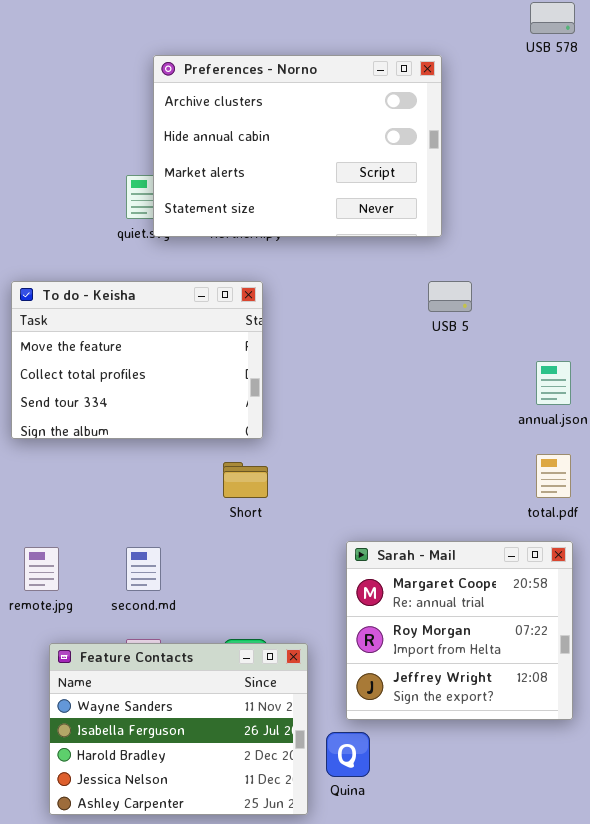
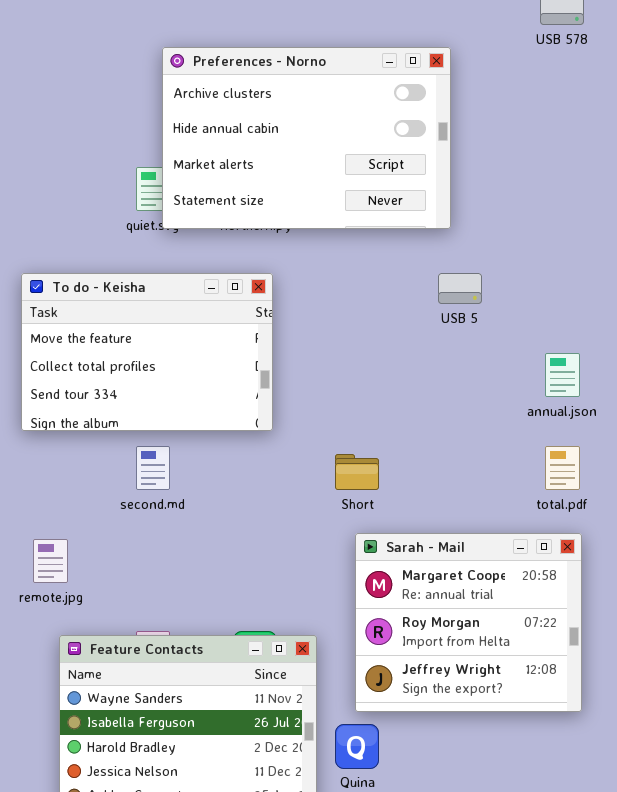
Short: [223,462,268,498] -> [335,454,379,490], moved
second.md: [126,547,161,591] -> [136,446,170,490], moved

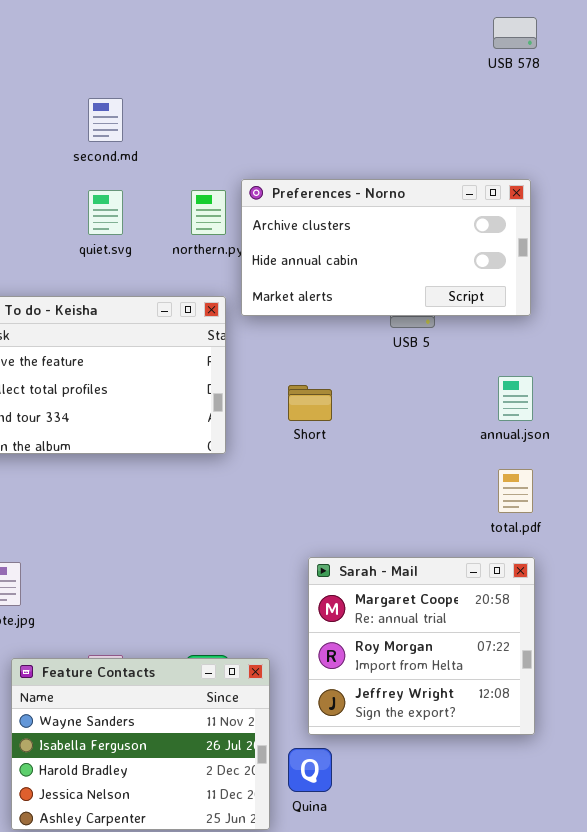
Preferences - Norno: [162,47,451,229] -> [241,179,531,316], moved, resized
second.md: [136,446,170,490] -> [88,98,123,142], moved
Short: [335,454,379,490] -> [288,385,332,421], moved

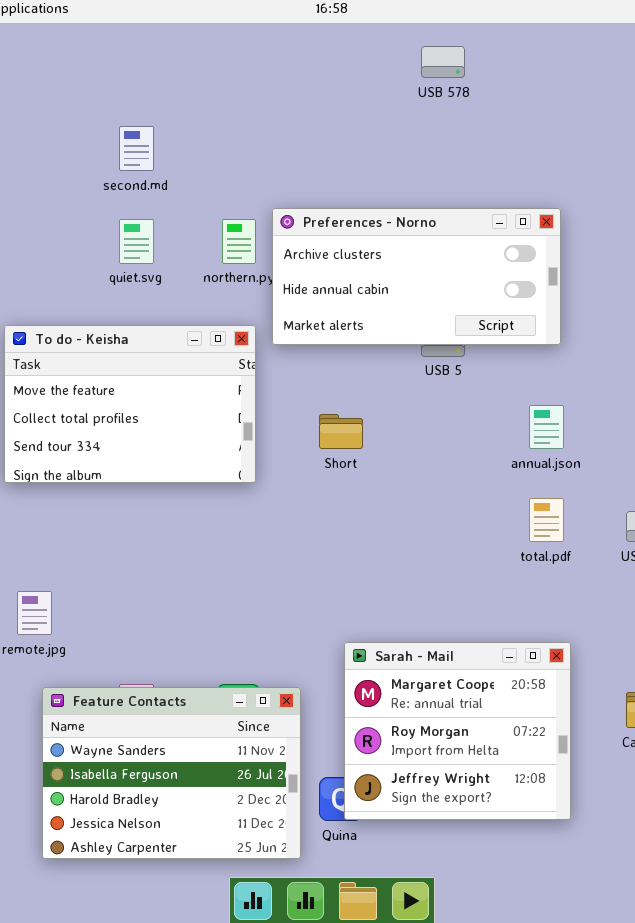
USB 578: [493,17,537,49] -> [421,46,465,78], moved
Sarah - Mail: [308,557,535,735] -> [344,642,571,820], moved

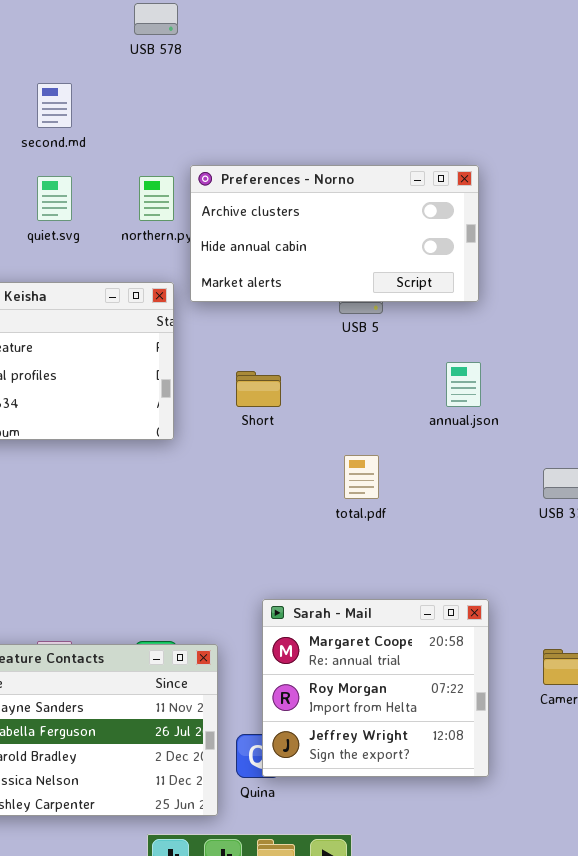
USB 578: [421,46,465,78] -> [134,3,178,35], moved
total.pdf: [529,498,564,542] -> [344,455,379,499], moved

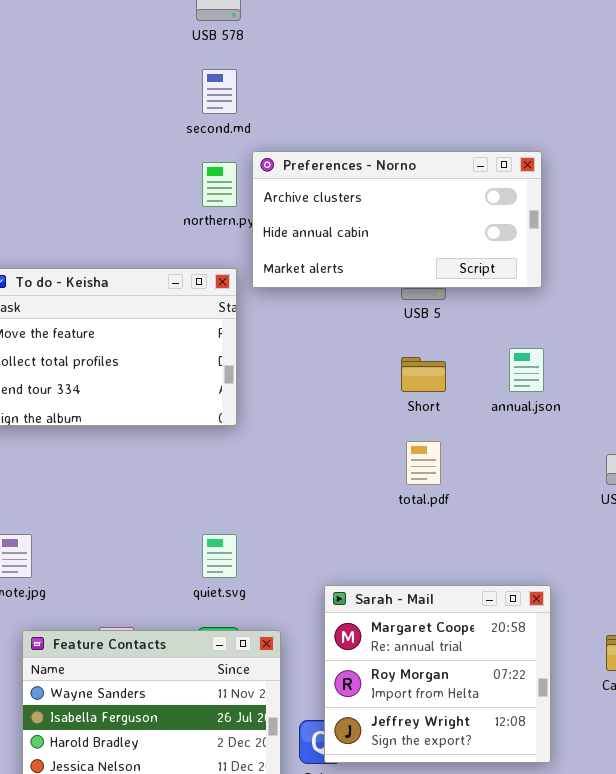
second.md: [37,83,72,128] -> [202,69,237,114], moved
quiet.svg: [37,176,72,221] -> [202,534,237,578], moved
Short: [236,371,281,407] -> [401,357,446,392], moved

